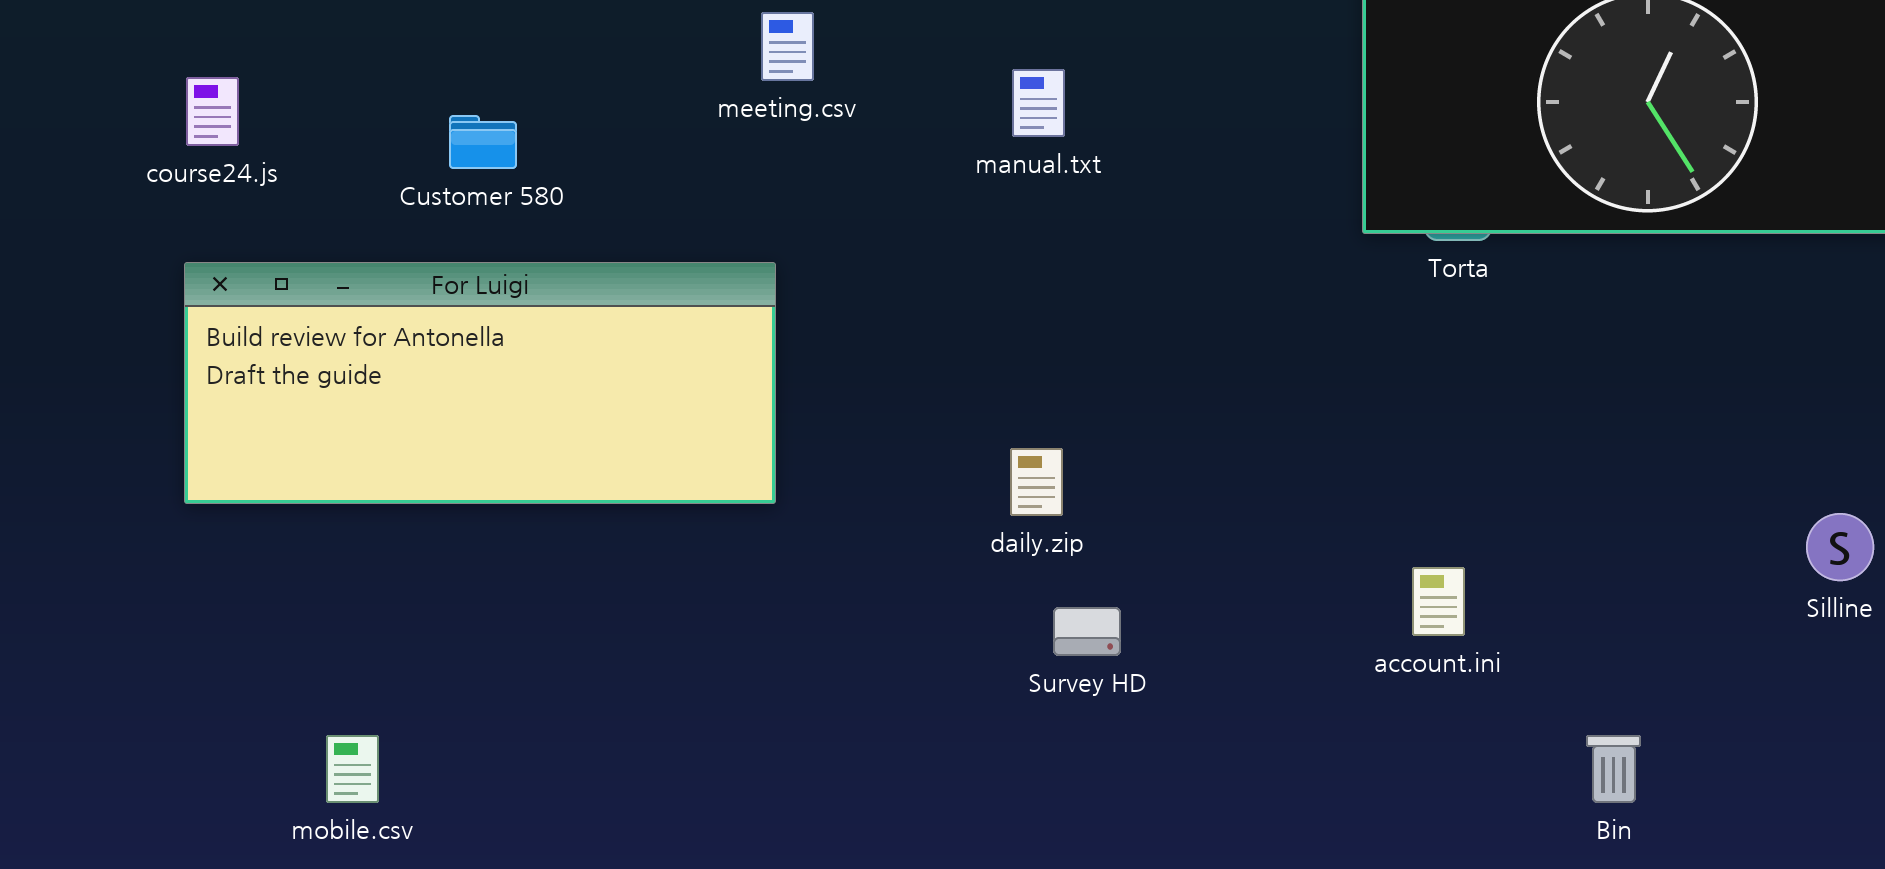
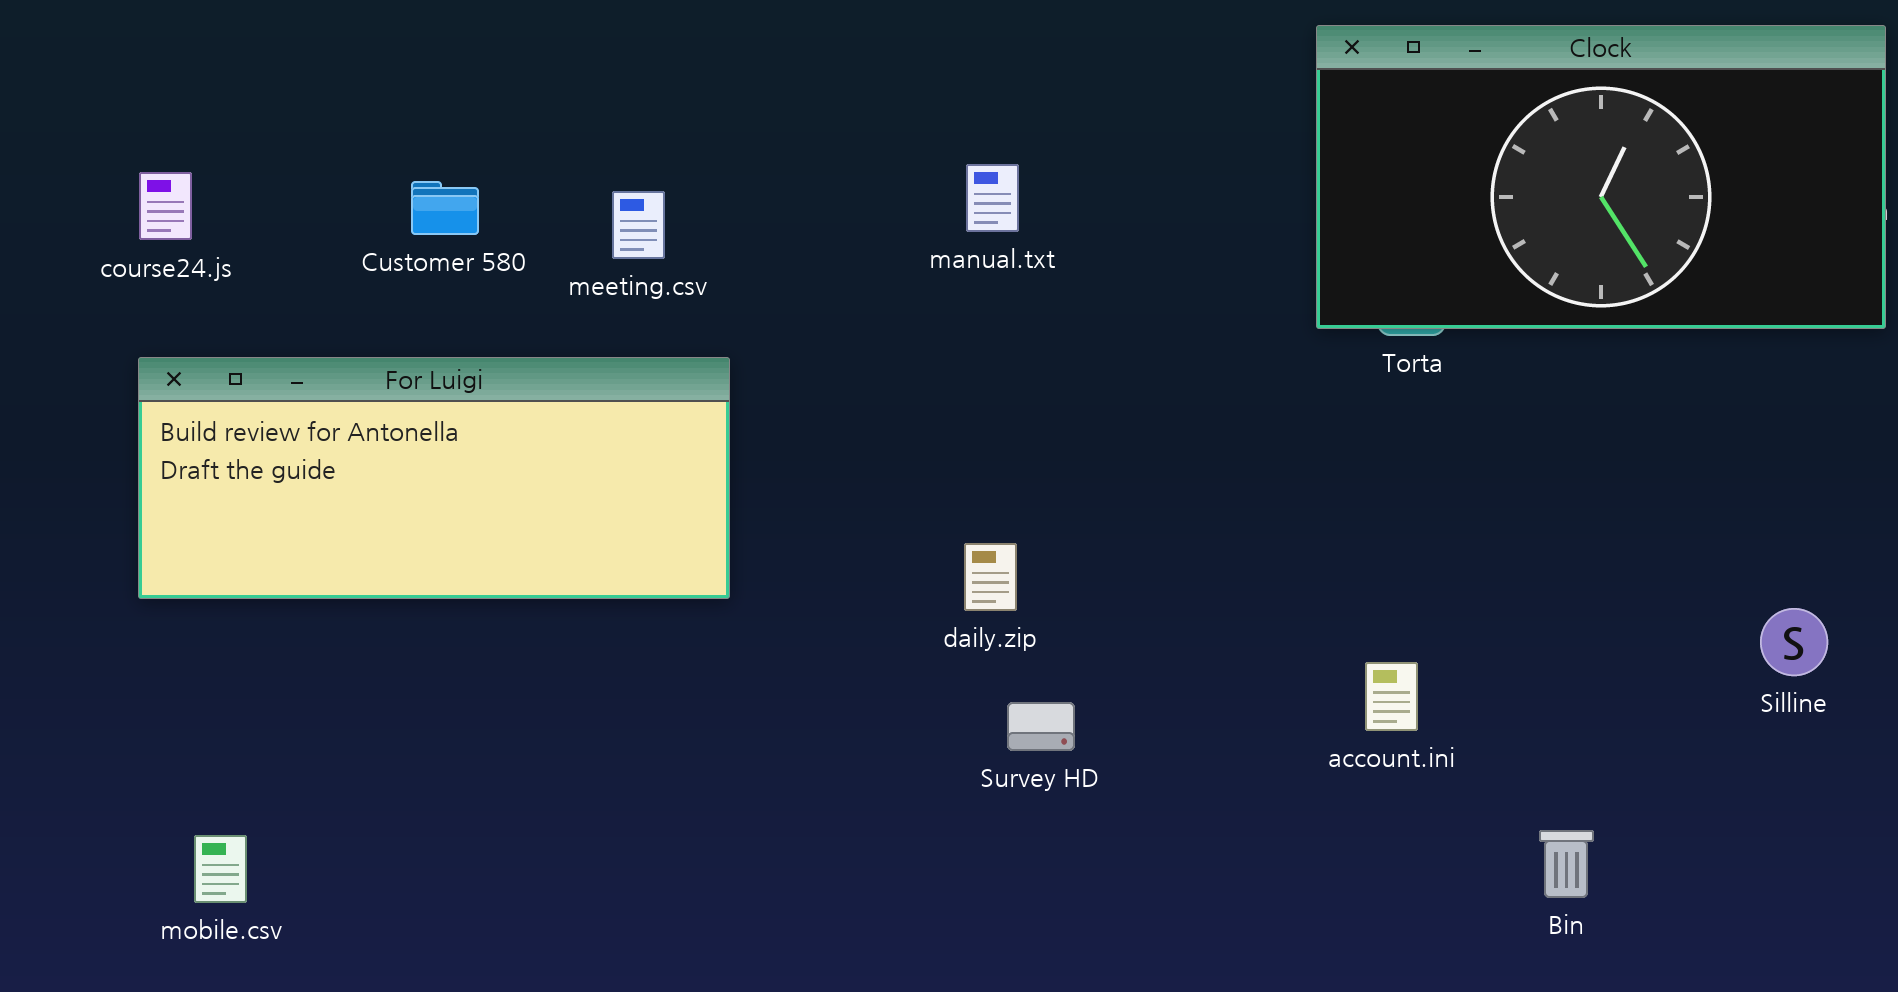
meeting.csv: [761,12,814,81] -> [612,191,665,259], moved
Customer 580: [449,115,517,169] -> [411,181,479,235], moved
mobile.csv: [326,735,379,803] -> [194,835,247,903], moved

